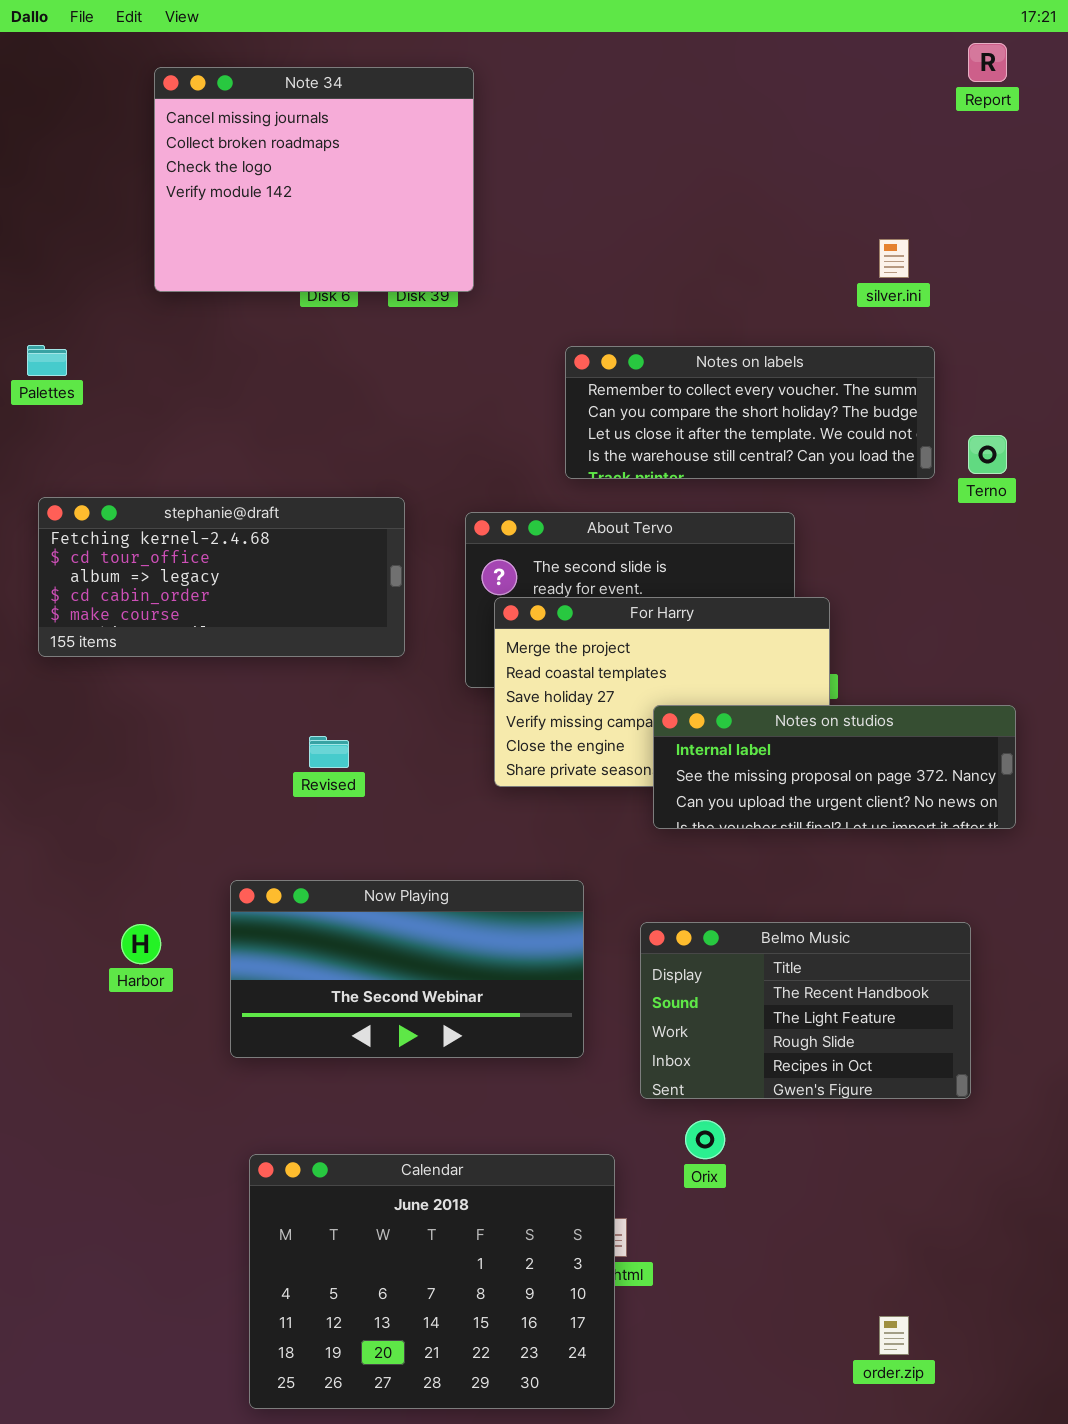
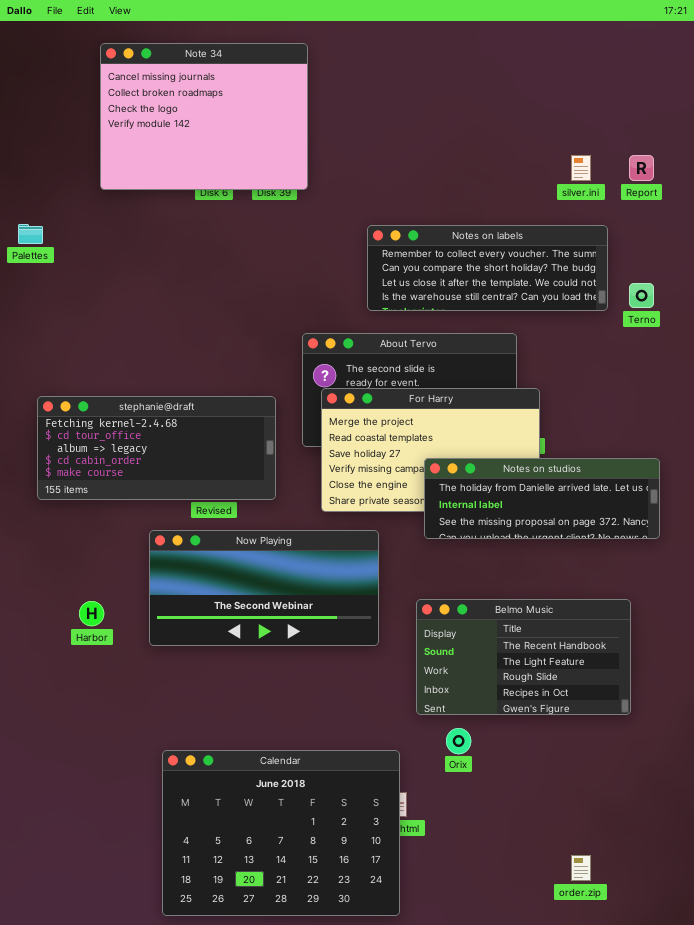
Report: [968,43,1007,82] -> [629,155,654,181], moved
stephanie@draft: [38,497,405,657] -> [37,396,276,500], moved
Notes on studios: [653,705,1016,829] -> [424,458,660,539], scrolled up 1 row
Now Playing: [230,880,584,1058] -> [149,530,379,646], moved

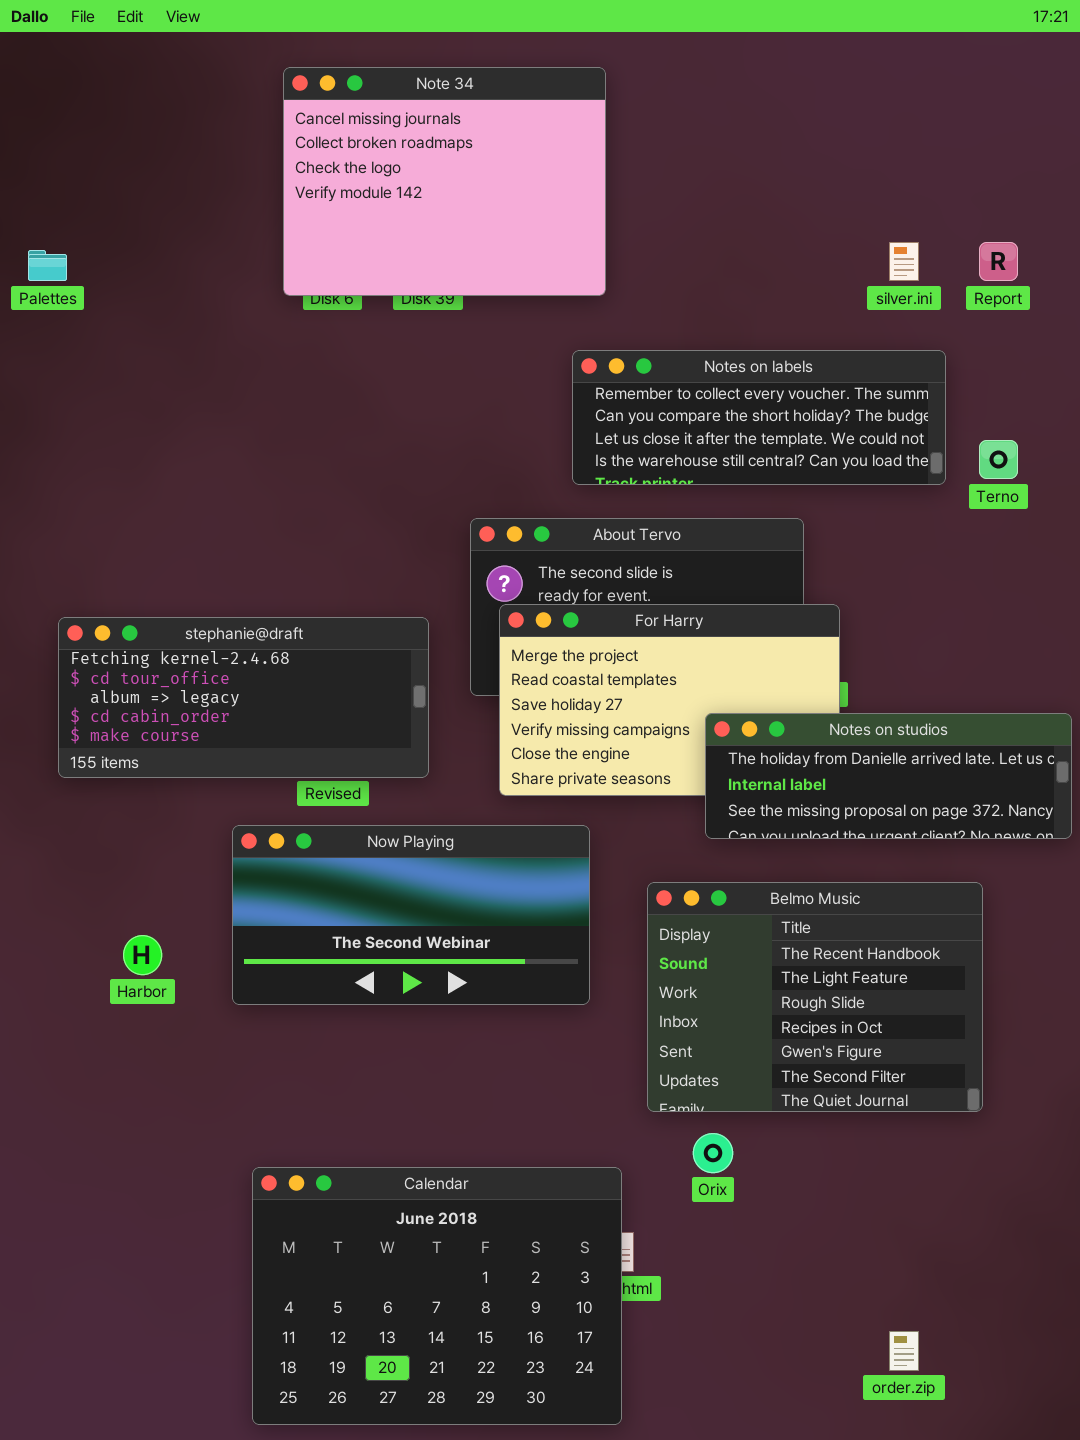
Note 34: [100,43,308,190] -> [283,67,606,296], moved
Palettes: [18,224,43,244] -> [28,250,67,281], moved
Notes on studios: [424,458,660,539] -> [705,713,1072,839], moved
Belmo Music: [416,599,631,715] -> [647,882,983,1112], resized

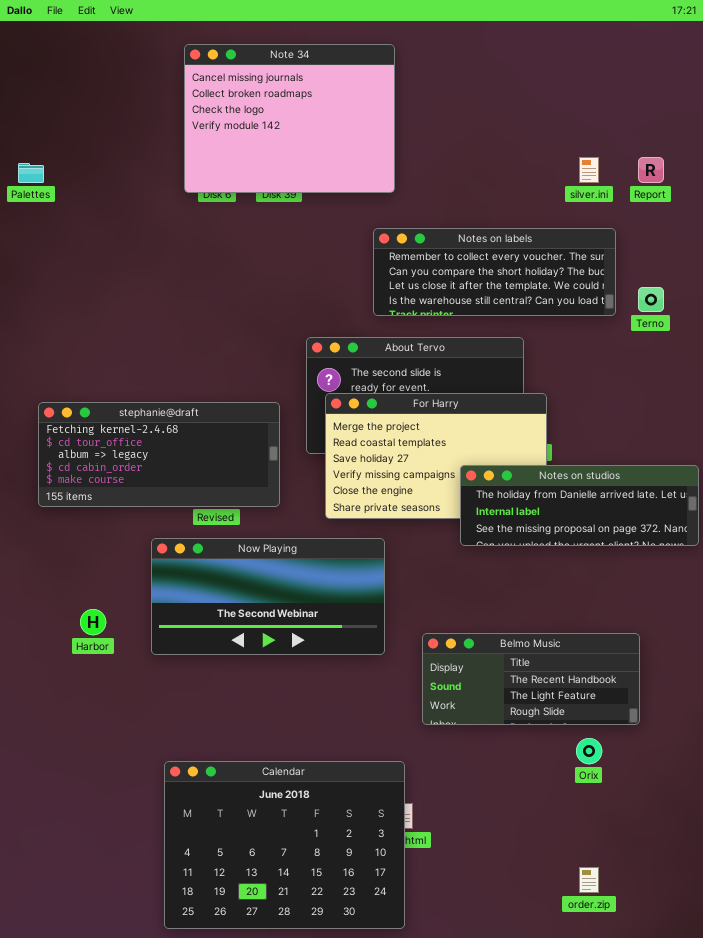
Belmo Music: [647,882,983,1112] -> [422,633,640,725], resized
Orix: [693,1133,733,1173] -> [576,738,602,764], moved

